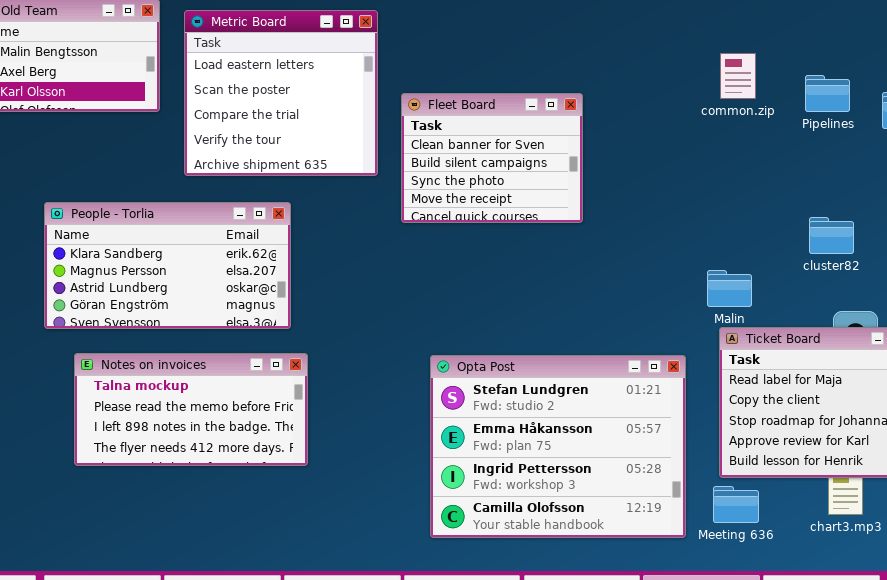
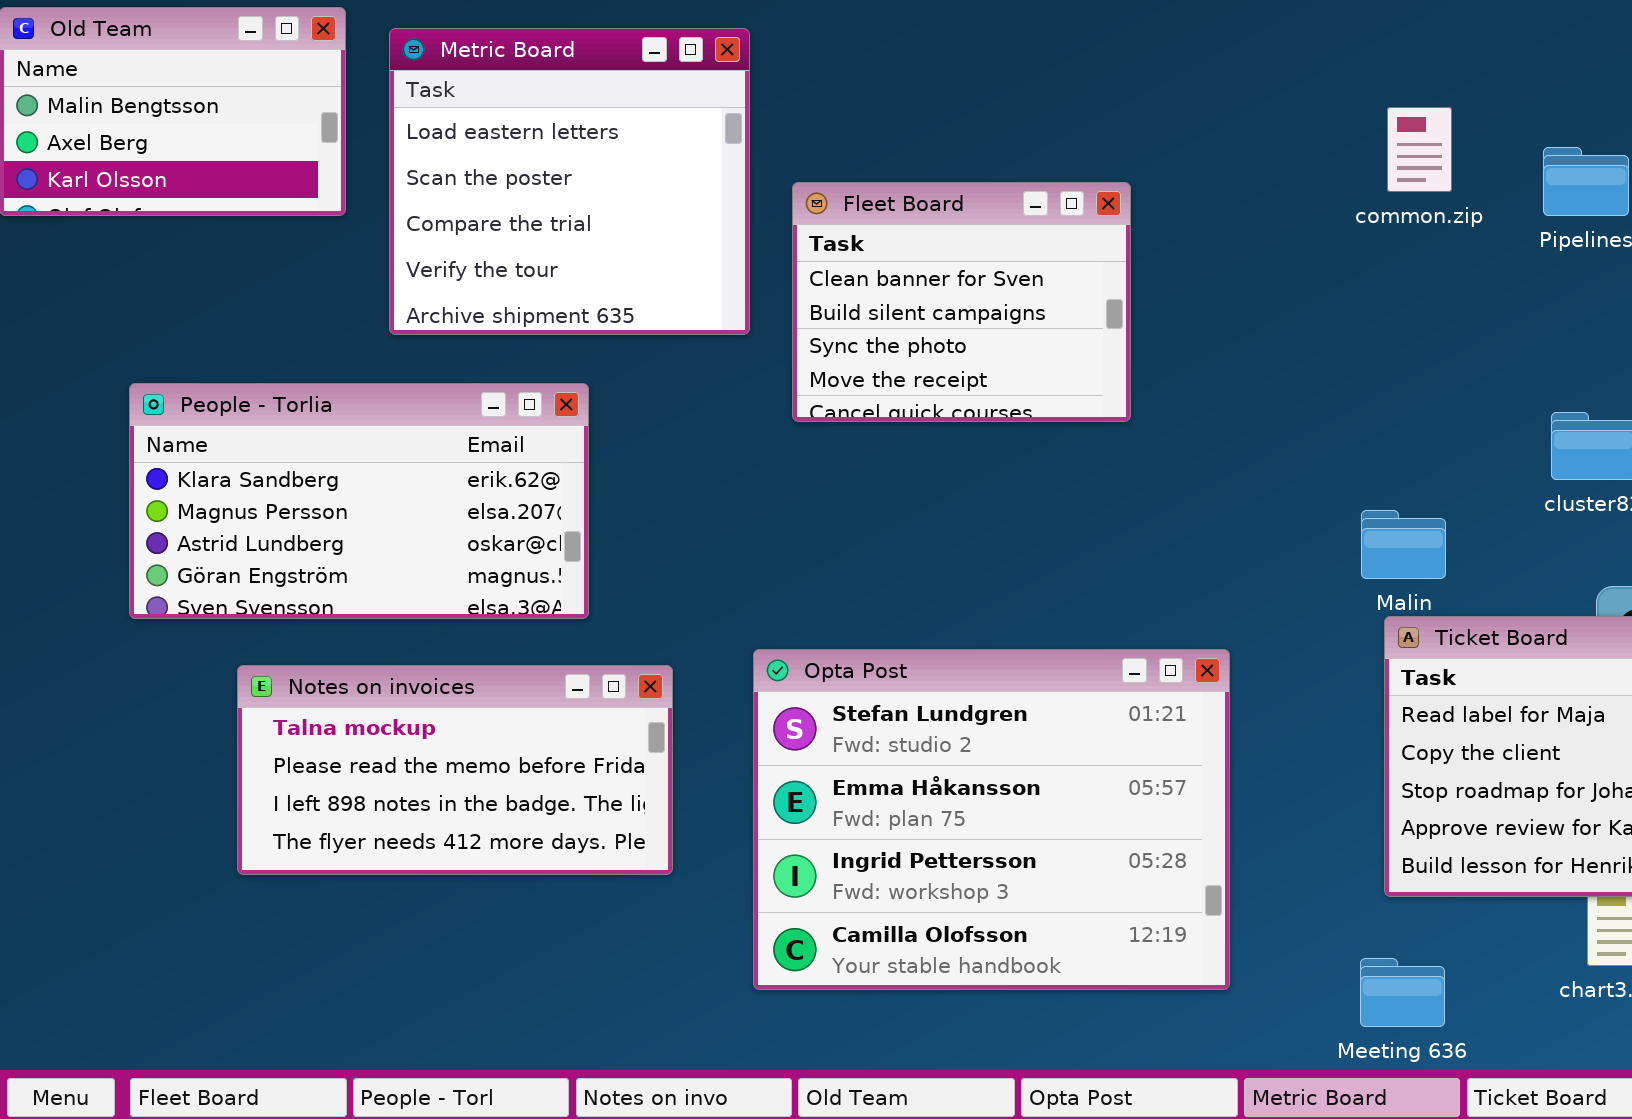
Notes on invoices: [74,353,308,466] -> [237,665,673,875], moved
Opta Post: [430,355,686,538] -> [753,649,1230,990], moved
Meeting 636: [713,486,759,523] -> [1360,958,1445,1027], moved

